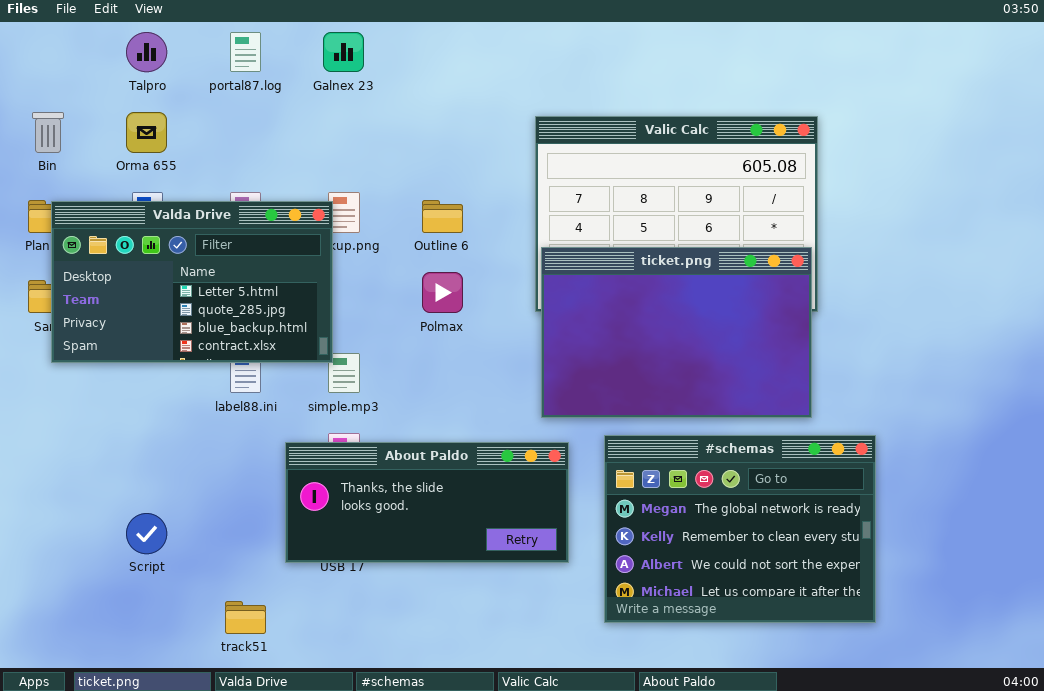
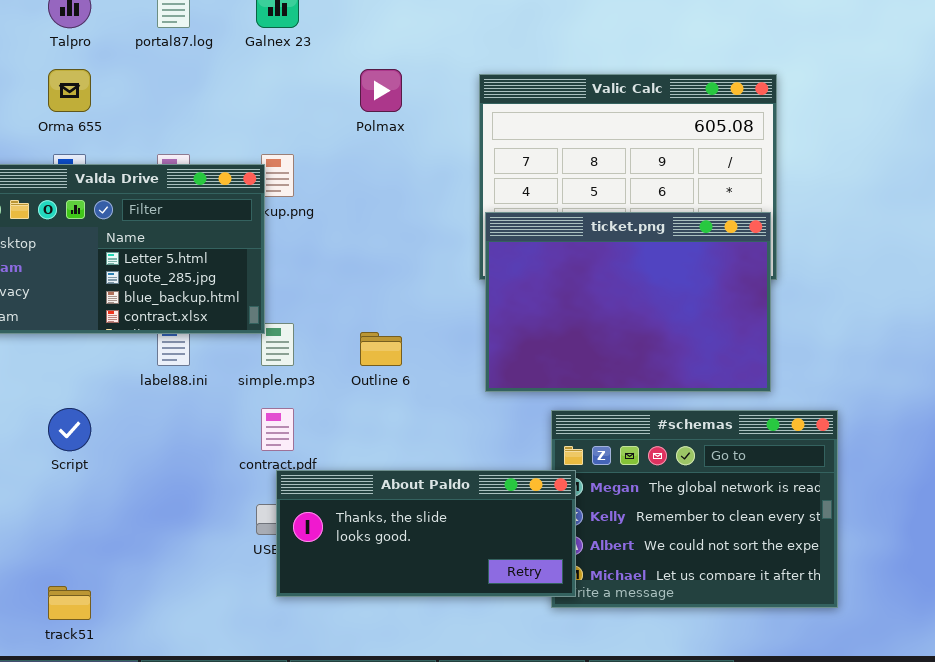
Outline 6: [422,200,463,233] -> [360,332,402,366], moved
Polmax: [422,272,463,313] -> [360,69,402,112], moved
About Paldo: [285,442,569,563] -> [276,470,576,597], moved
Script: [126,513,167,554] -> [48,408,91,451], moved
track51: [225,601,266,634] -> [48,586,91,620], moved

